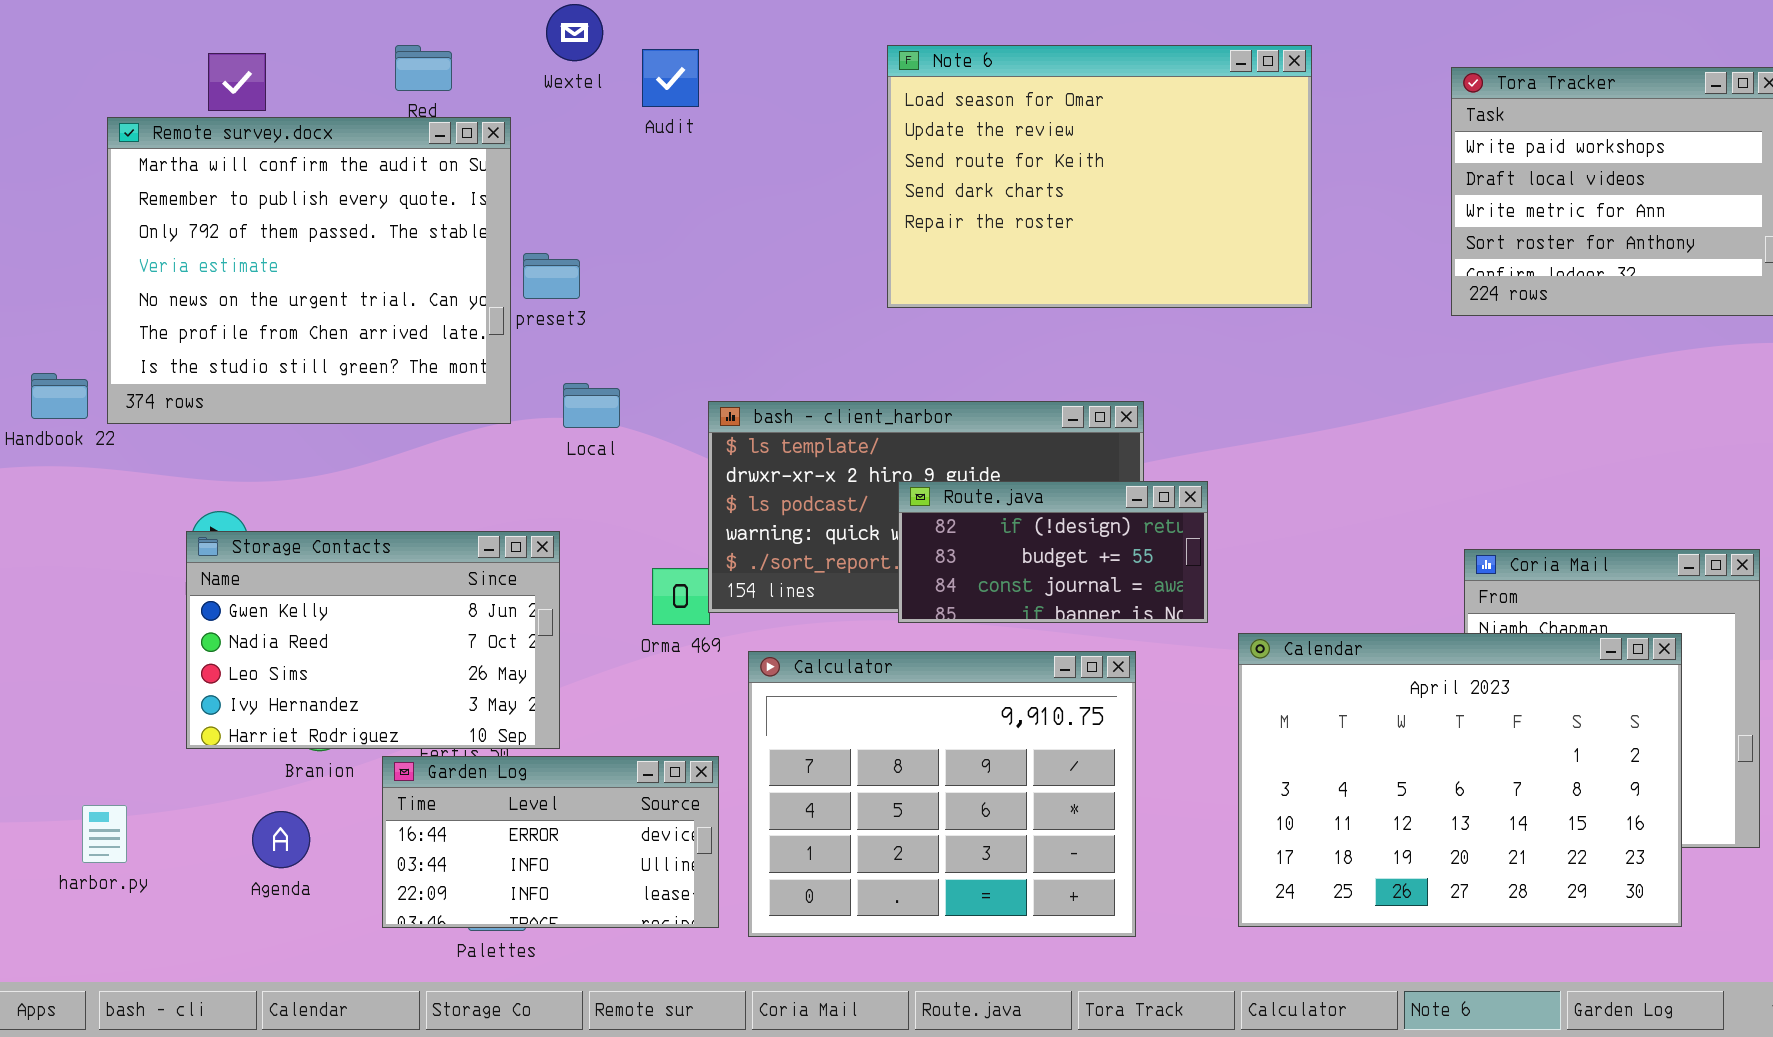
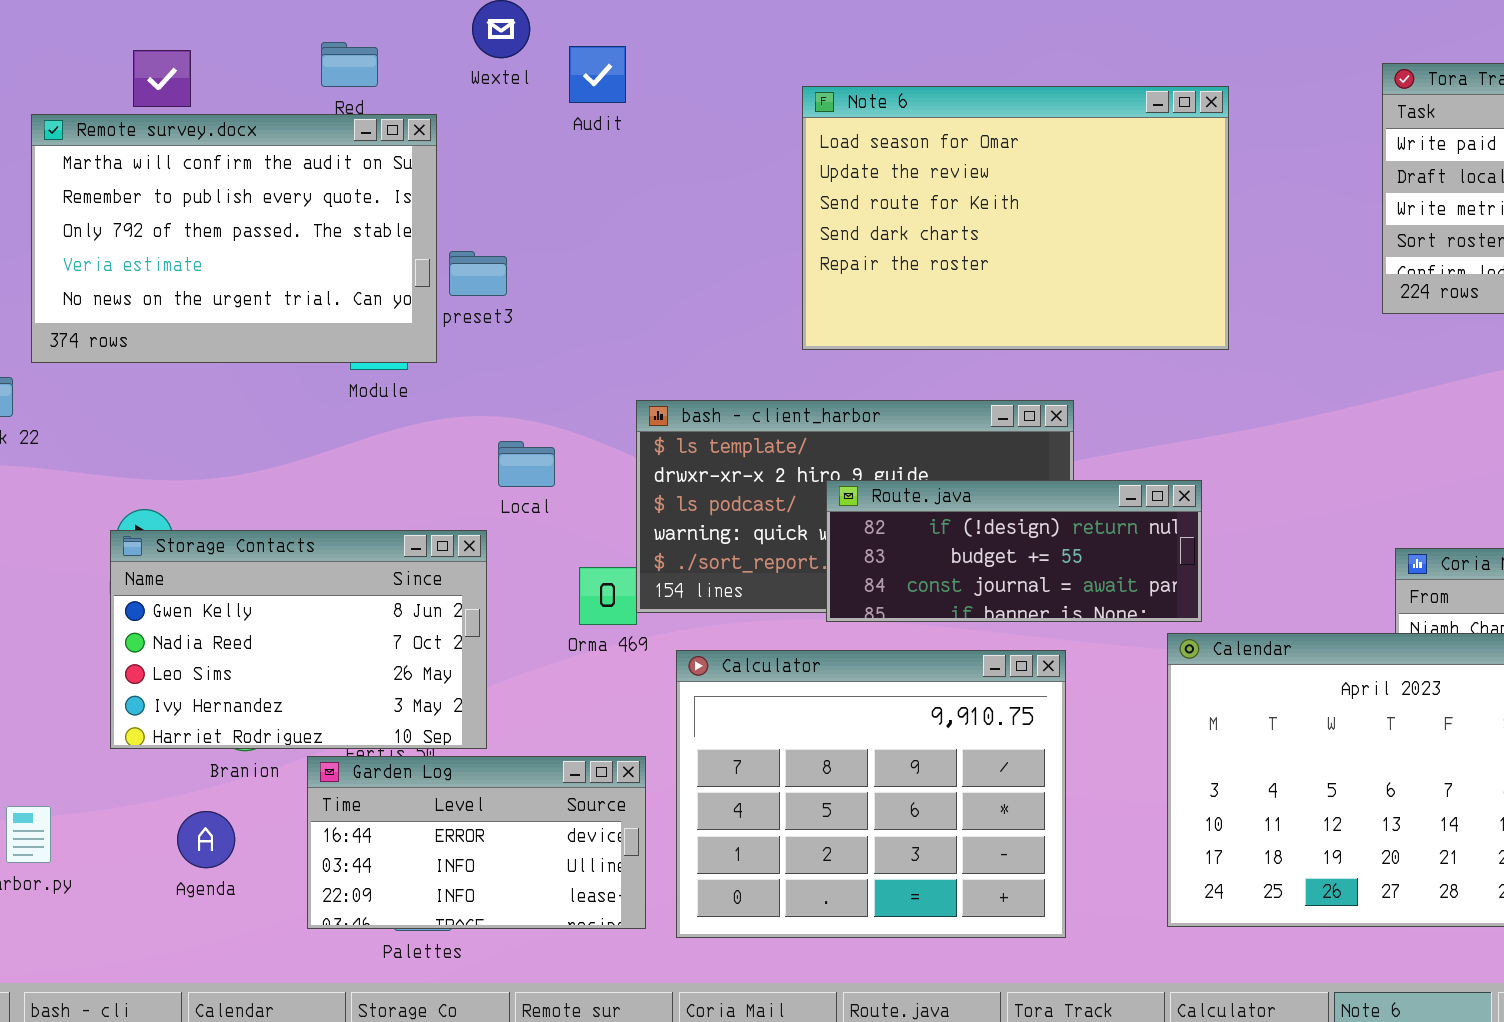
Note 6: [887,45,1312,308] -> [802,86,1229,350], moved
Remote survey.docx: [107,117,511,424] -> [31,114,437,363], resized
Local: [563,383,620,428] -> [498,441,555,487], moved
Route.java: [898,481,1208,623] -> [826,480,1202,622], resized

